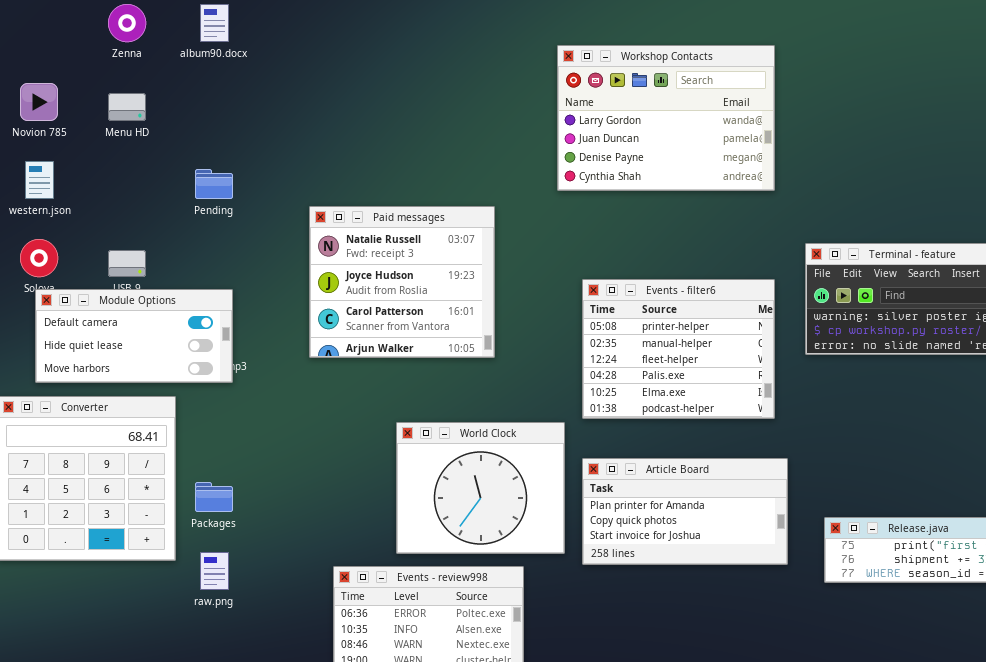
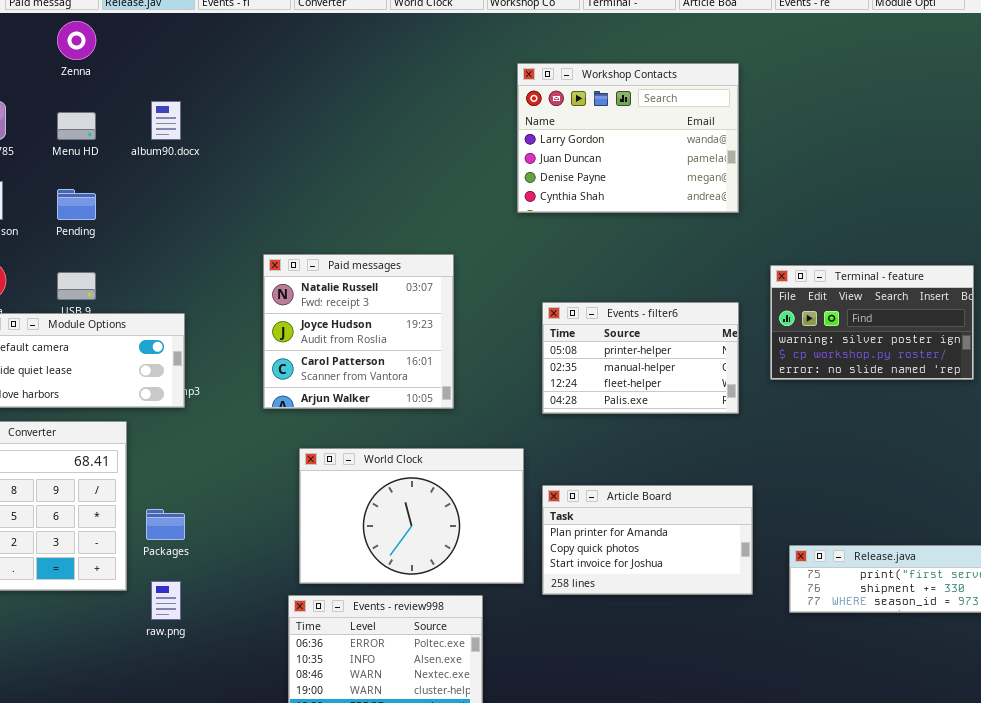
album90.docx: [200,4,229,42] -> [151,101,181,140], moved
Pending: [195,169,233,199] -> [57,189,96,220], moved
Paid messages: [309,206,495,358] -> [263,254,454,409], moved
Events - filter6: [582,279,775,419] -> [542,302,739,414], resized
World Clock: [396,422,565,554] -> [299,448,524,584], resized

